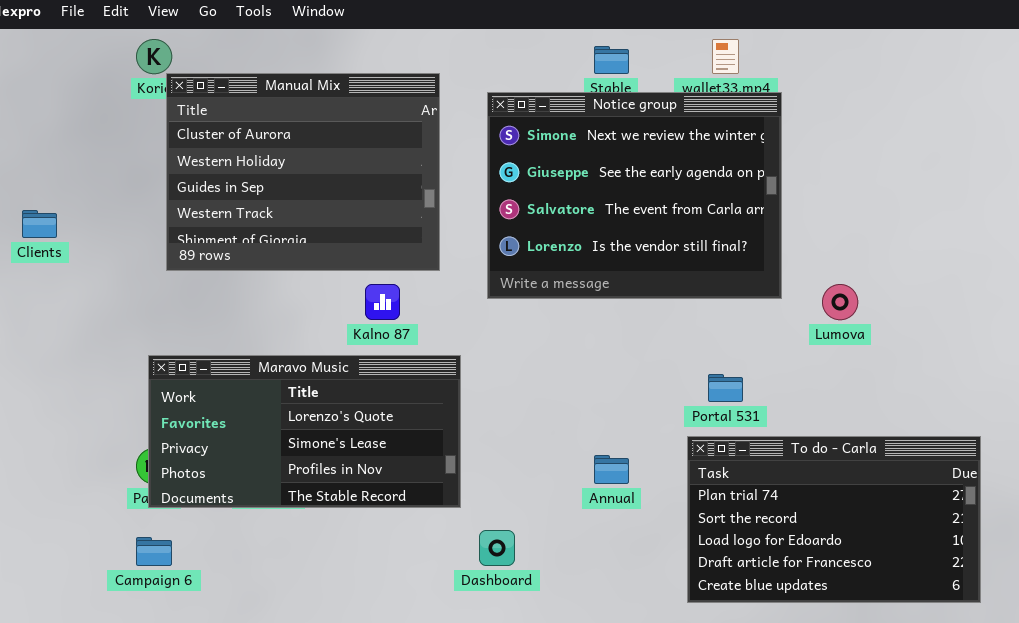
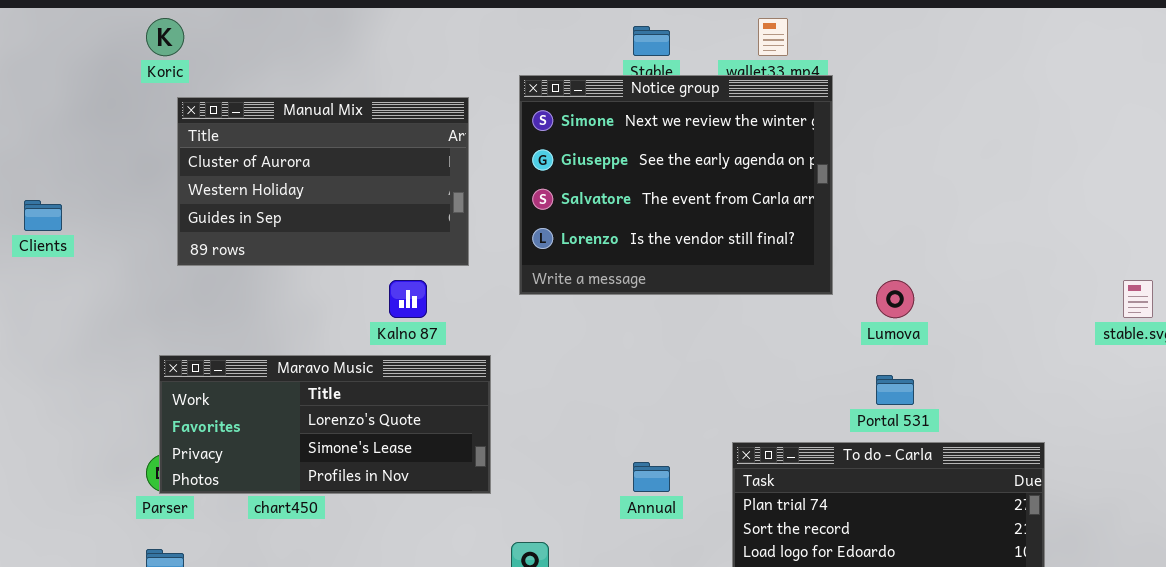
Manual Mix: [166,73,440,271] -> [177,97,469,266], resized
Maravo Music: [148,355,461,508] -> [159,355,491,494], resized
Portal 531: [708,374,743,402] -> [876,375,914,405], moved

